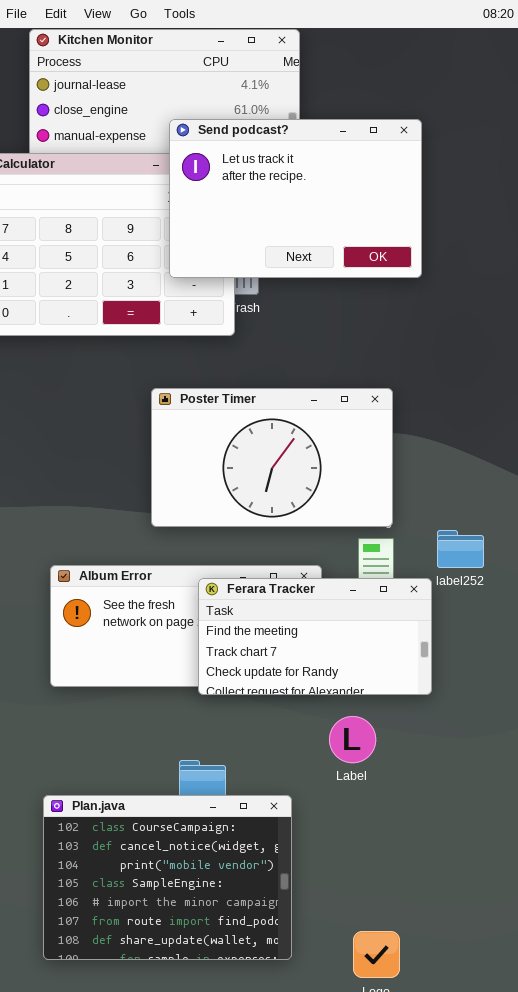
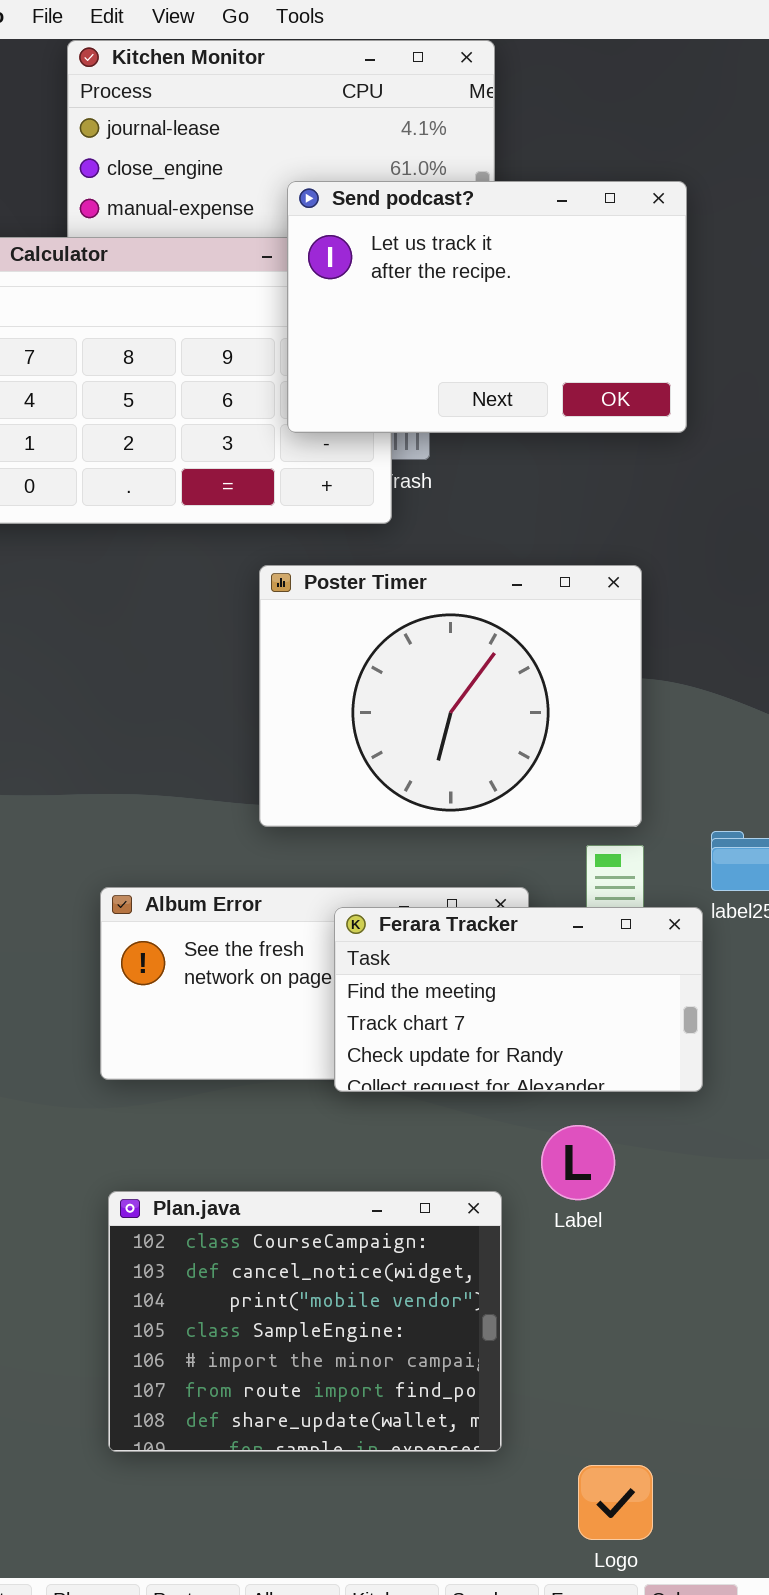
Poster Timer: [151,388,393,527] -> [259,565,642,827], resized
Plan.java: [43,795,292,960] -> [108,1191,502,1452], moved

